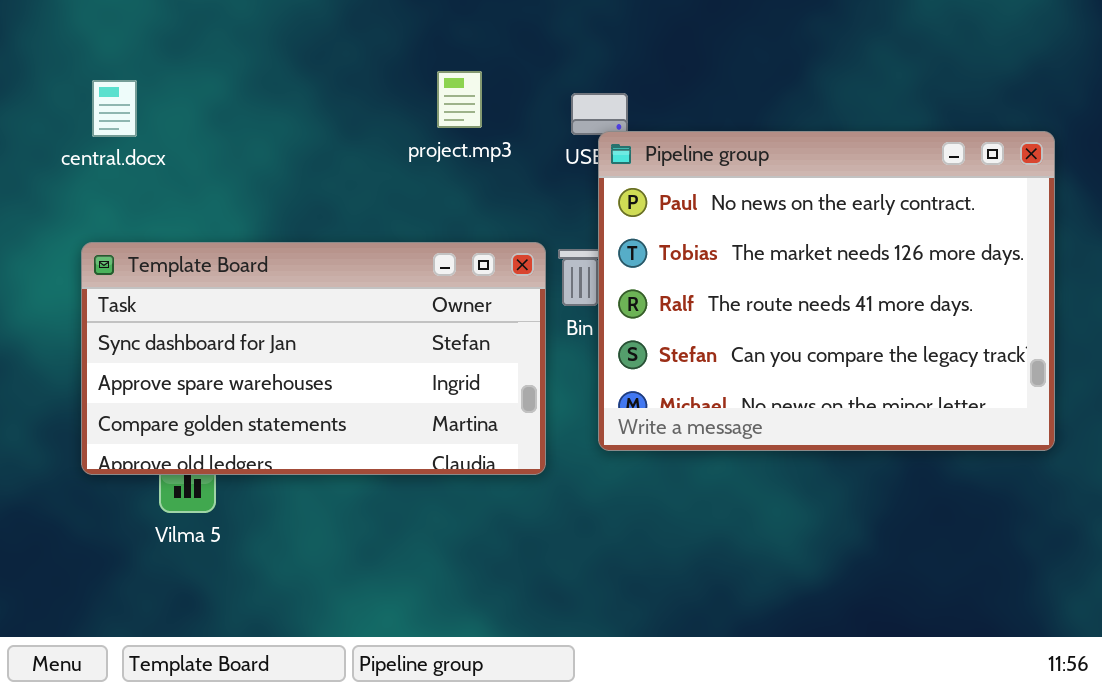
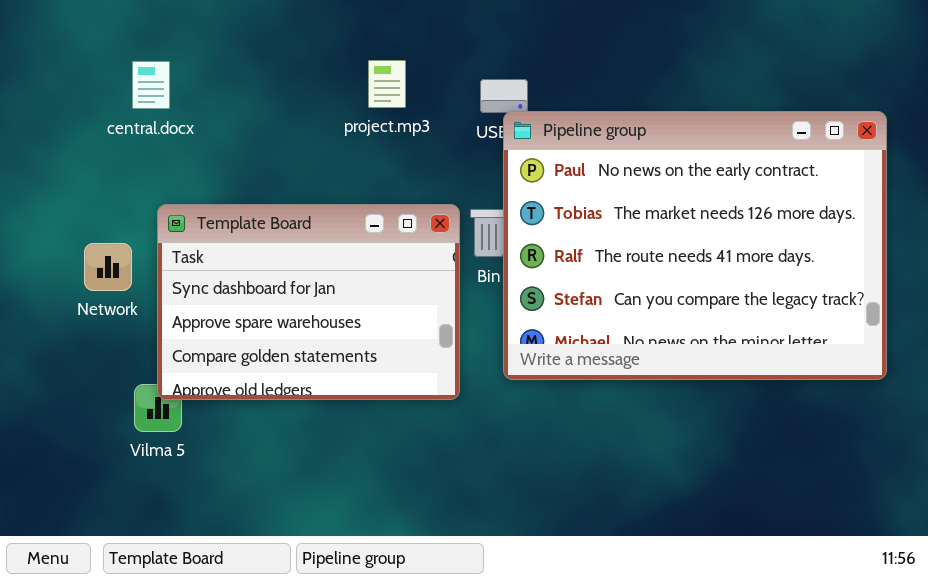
central.docx: [92,80,137,137] -> [132,61,170,109], moved
Template Board: [81,242,546,475] -> [157,204,460,400], resized

